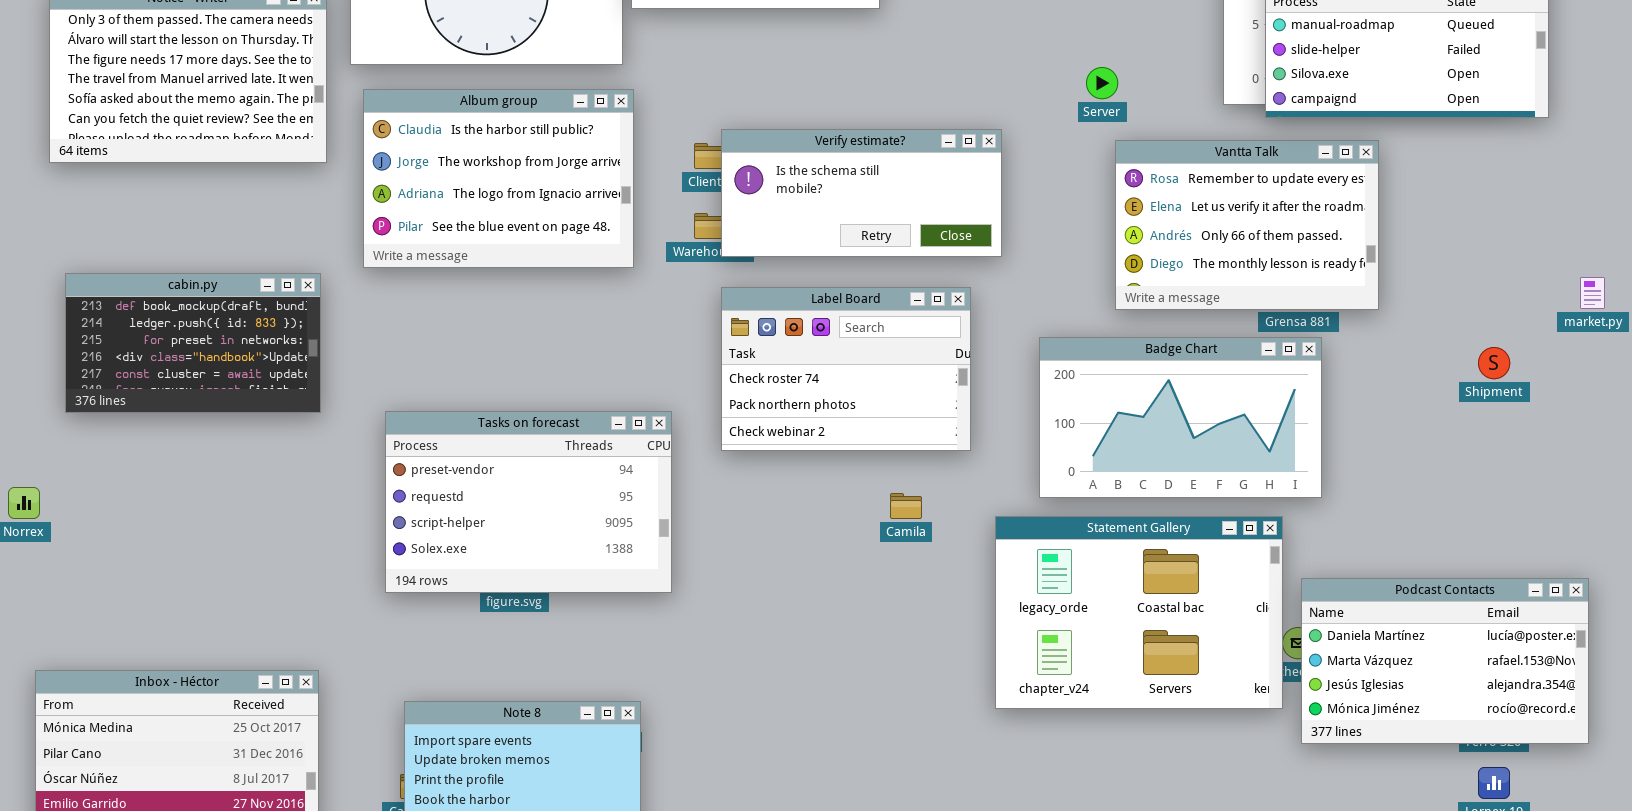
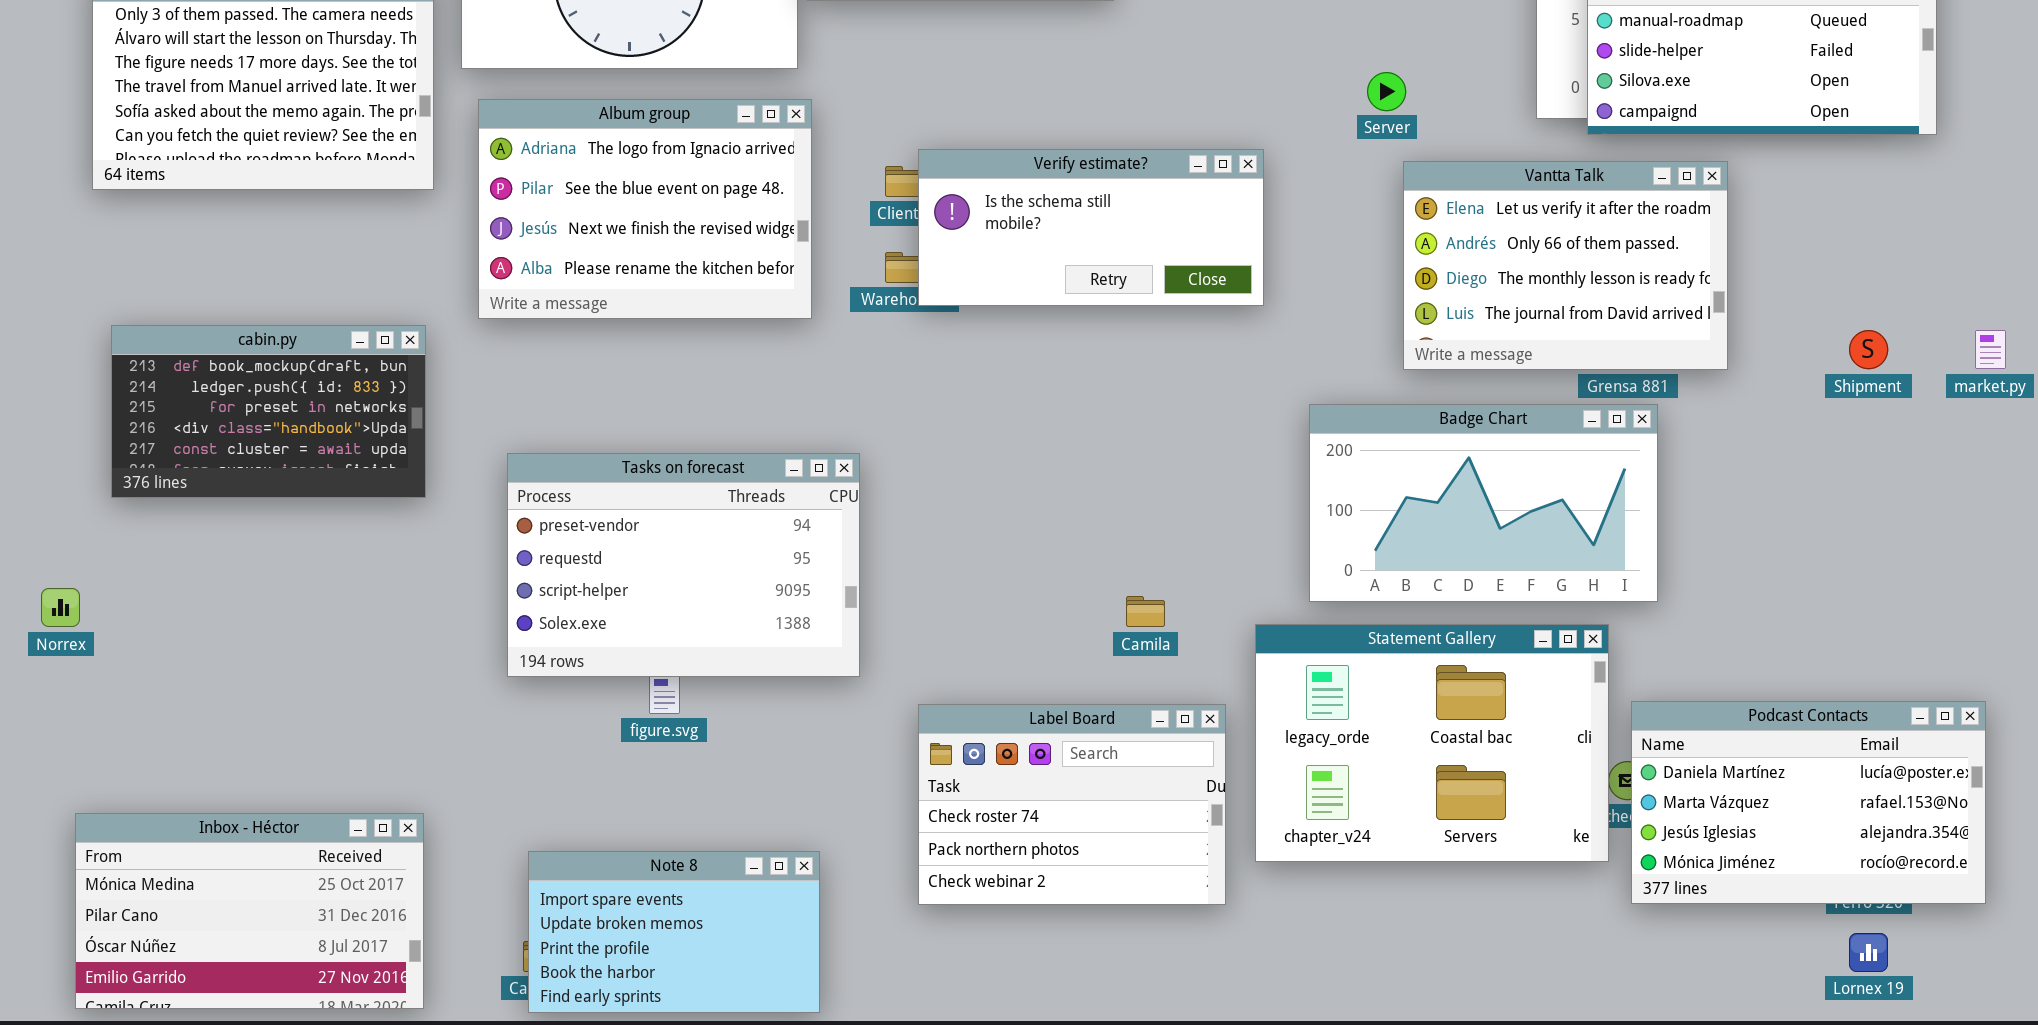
Album group: [363,89,634,268] -> [478,99,812,319], scrolled down 2 rows
Vantta Talk: [1115,140,1379,310] -> [1403,161,1728,370], scrolled down 1 row
Label Board: [721,287,971,451] -> [918,704,1226,905], moved
Shipment: [1478,347,1510,379] -> [1849,330,1888,369], moved
Tasks on forecast: [385,411,672,593] -> [507,453,860,677], moved

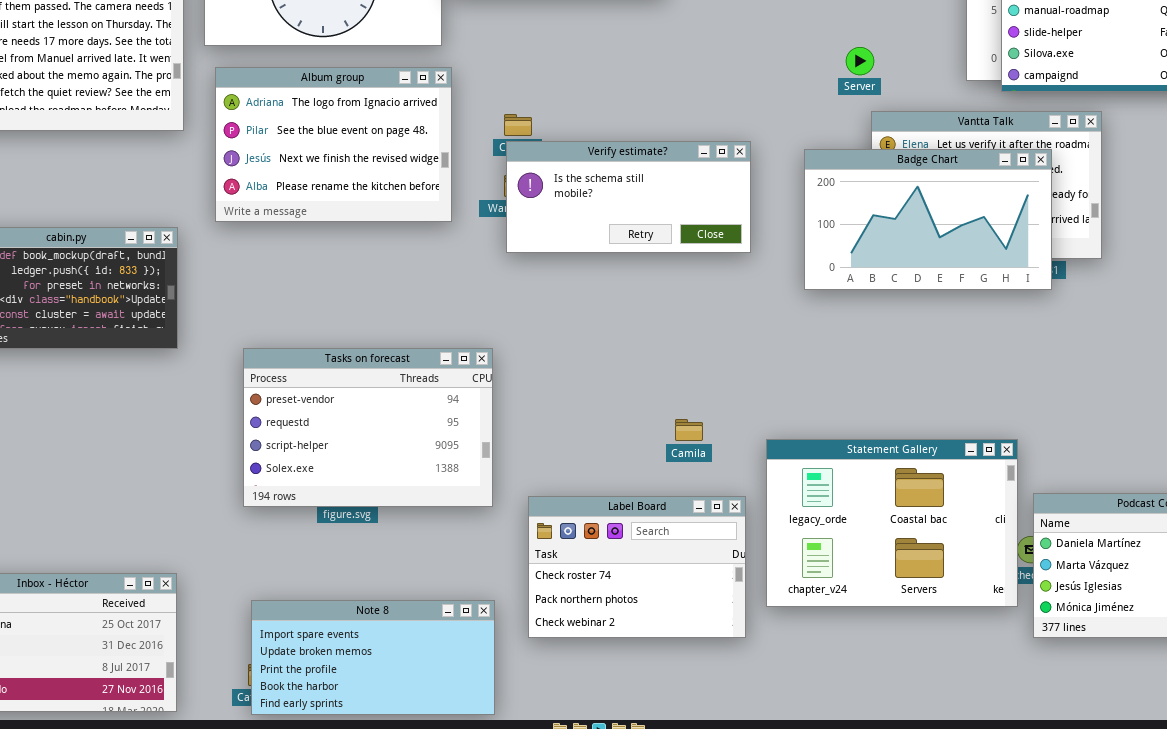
Verify estimate?: [918,149,1264,306] -> [506,141,751,253], moved
Badge Chart: [1309,404,1658,602] -> [804,149,1052,290], moved
Tasks on forecast: [507,453,860,677] -> [243,348,493,507], moved
Note 8: [528,851,820,1013] -> [251,600,495,715], resized

